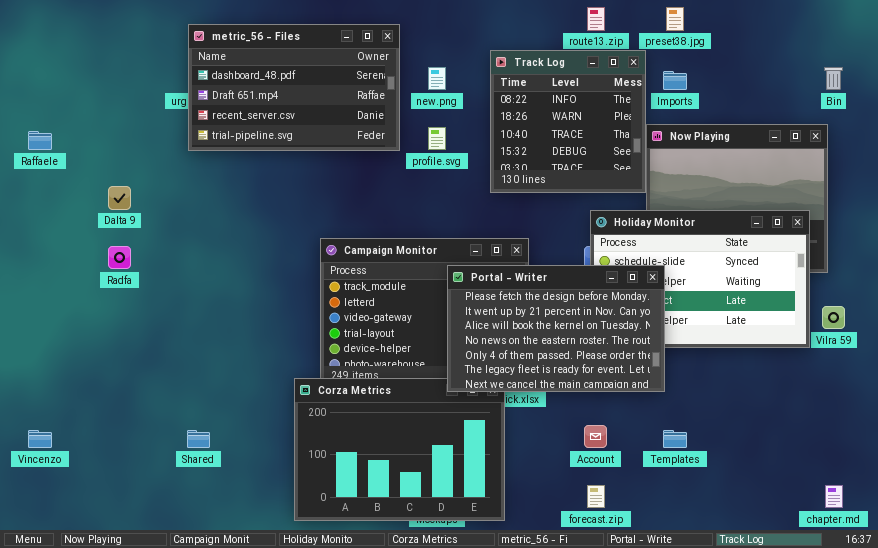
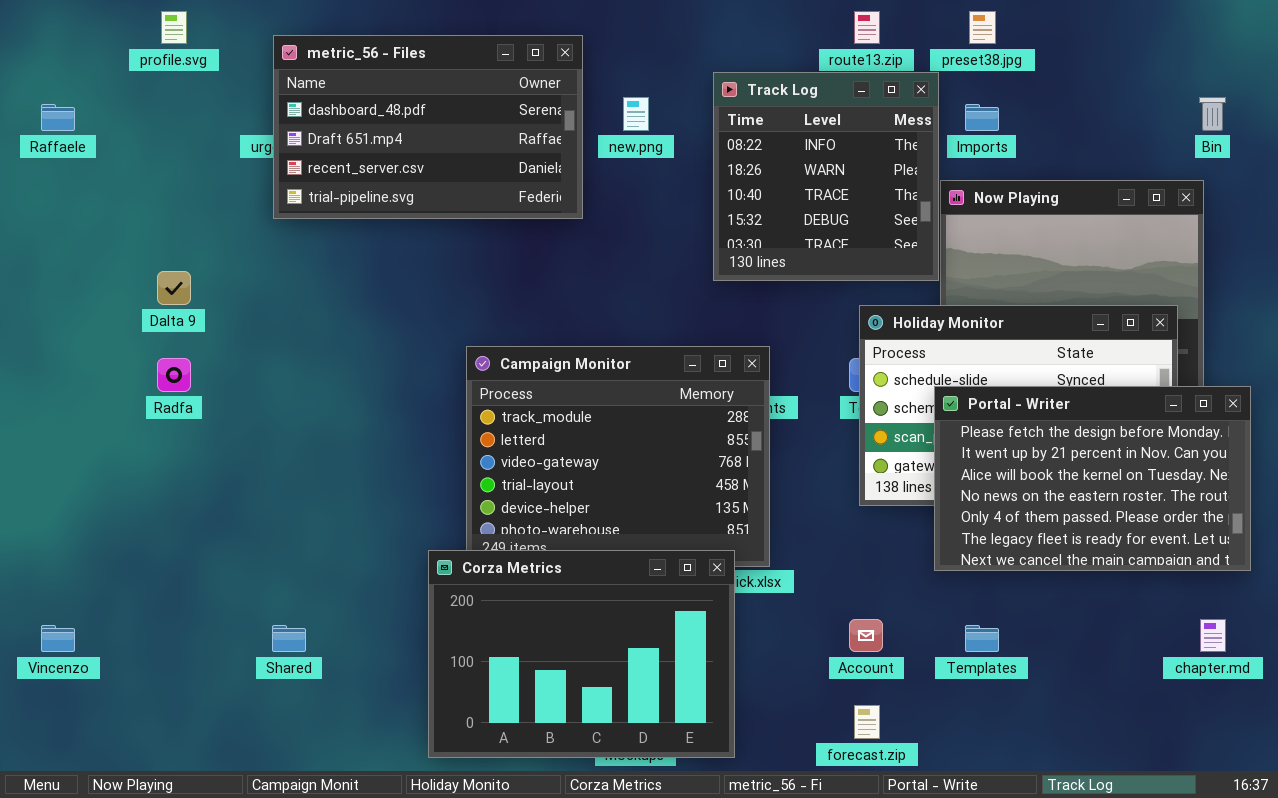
profile.svg: [428,127,446,150] -> [161,11,187,44], moved
Raffaele: [28,131,52,150] -> [41,104,75,131], moved
Portal - Writer: [447,265,665,392] -> [934,386,1251,571], moved
chapter.md: [825,485,843,508] -> [1200,619,1226,652], moved

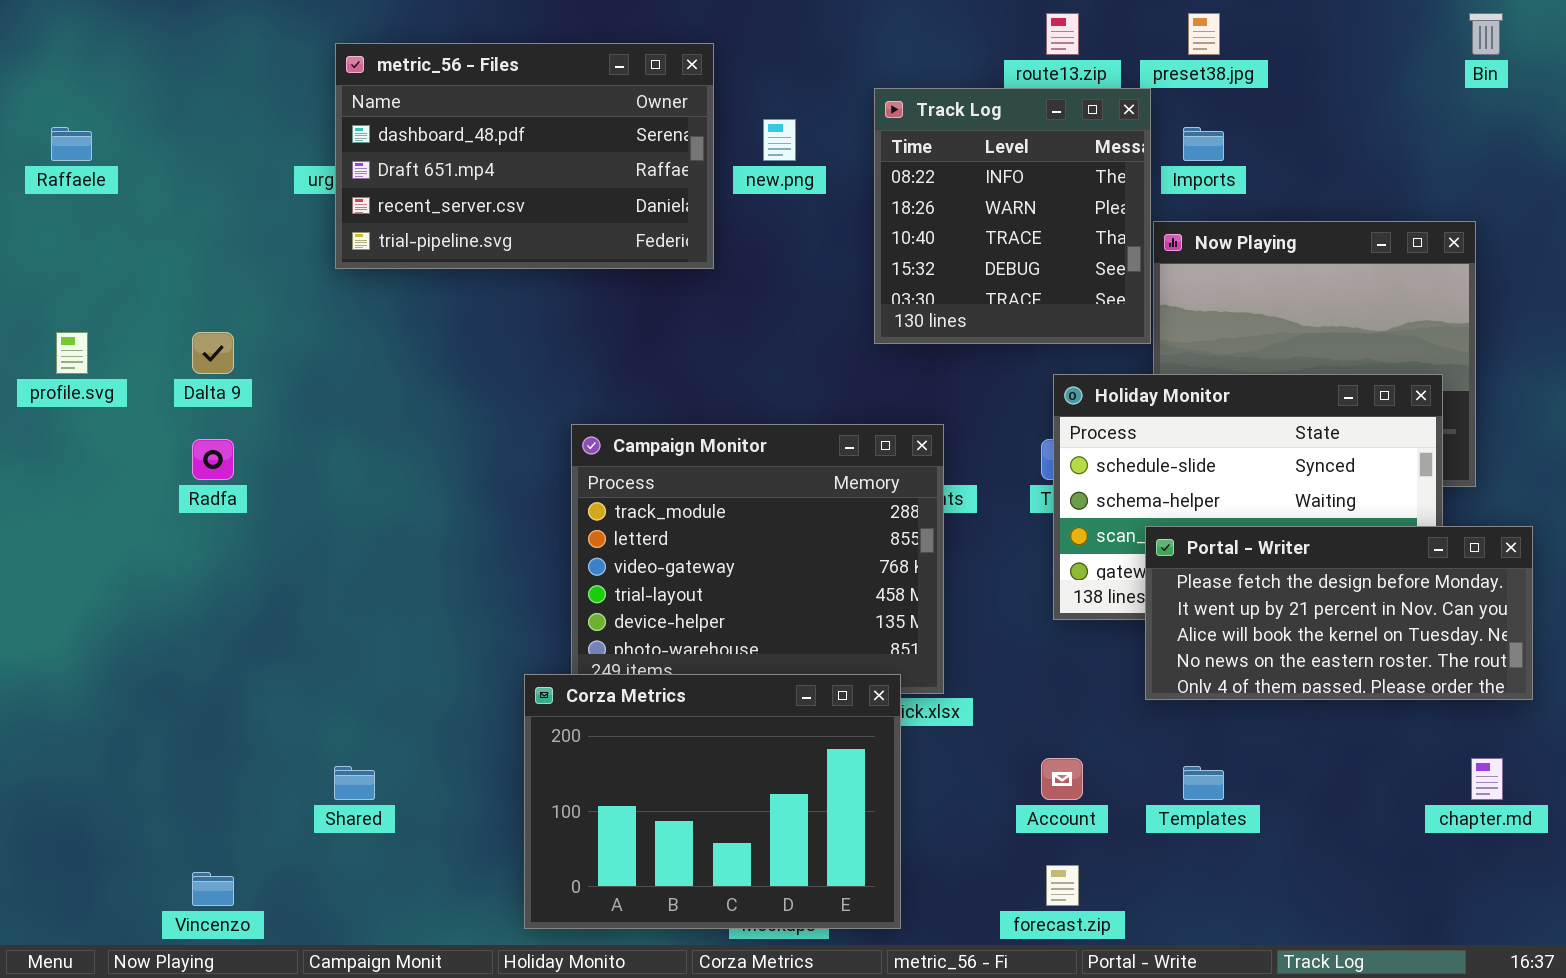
profile.svg: [161,11,187,44] -> [56,332,88,374], moved
Bin: [1199,97,1226,131] -> [1469,13,1503,55], moved
Portal - Writer: [934,386,1251,571] -> [1145,526,1533,700], resized
Vincenzo: [41,625,75,652] -> [192,872,234,906], moved

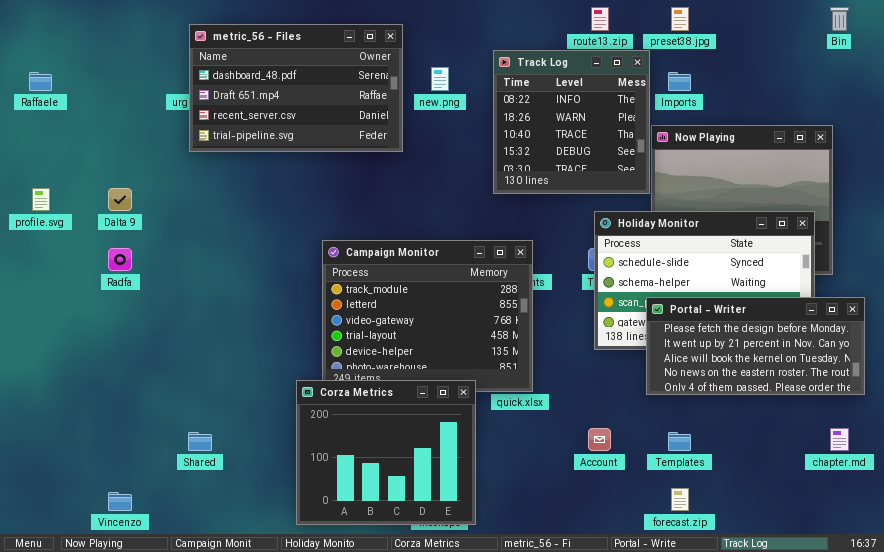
Corza Metrics: [524,674,901,929] -> [296,380,476,525], resized
forecast.zip: [1046,865,1079,906] -> [671,488,689,511], moved

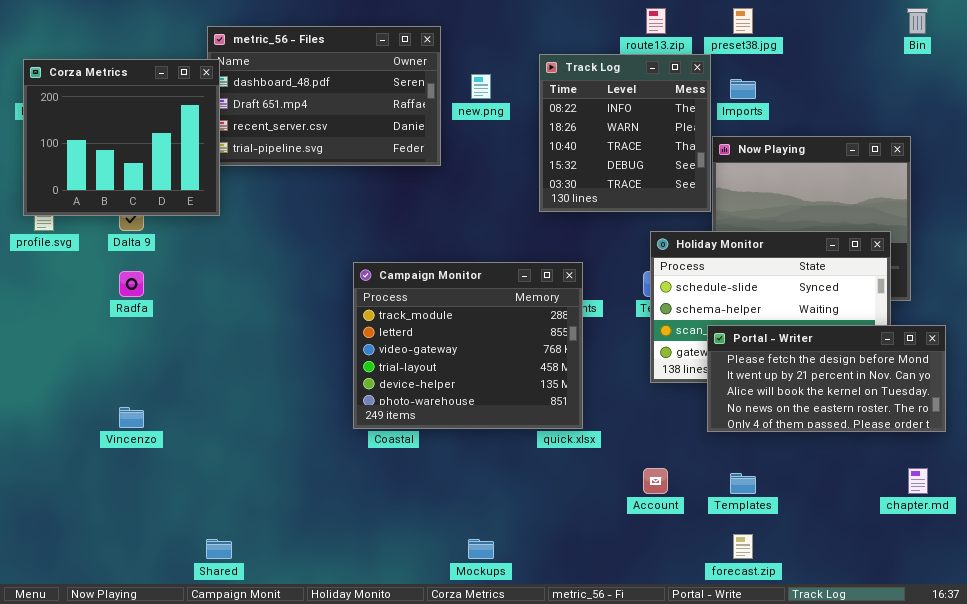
Corza Metrics: [296,380,476,525] -> [23,59,220,216], moved
Shared: [188,432,212,451] -> [206,539,232,559], moved
Vincenzo: [108,492,132,511] -> [119,407,144,428], moved

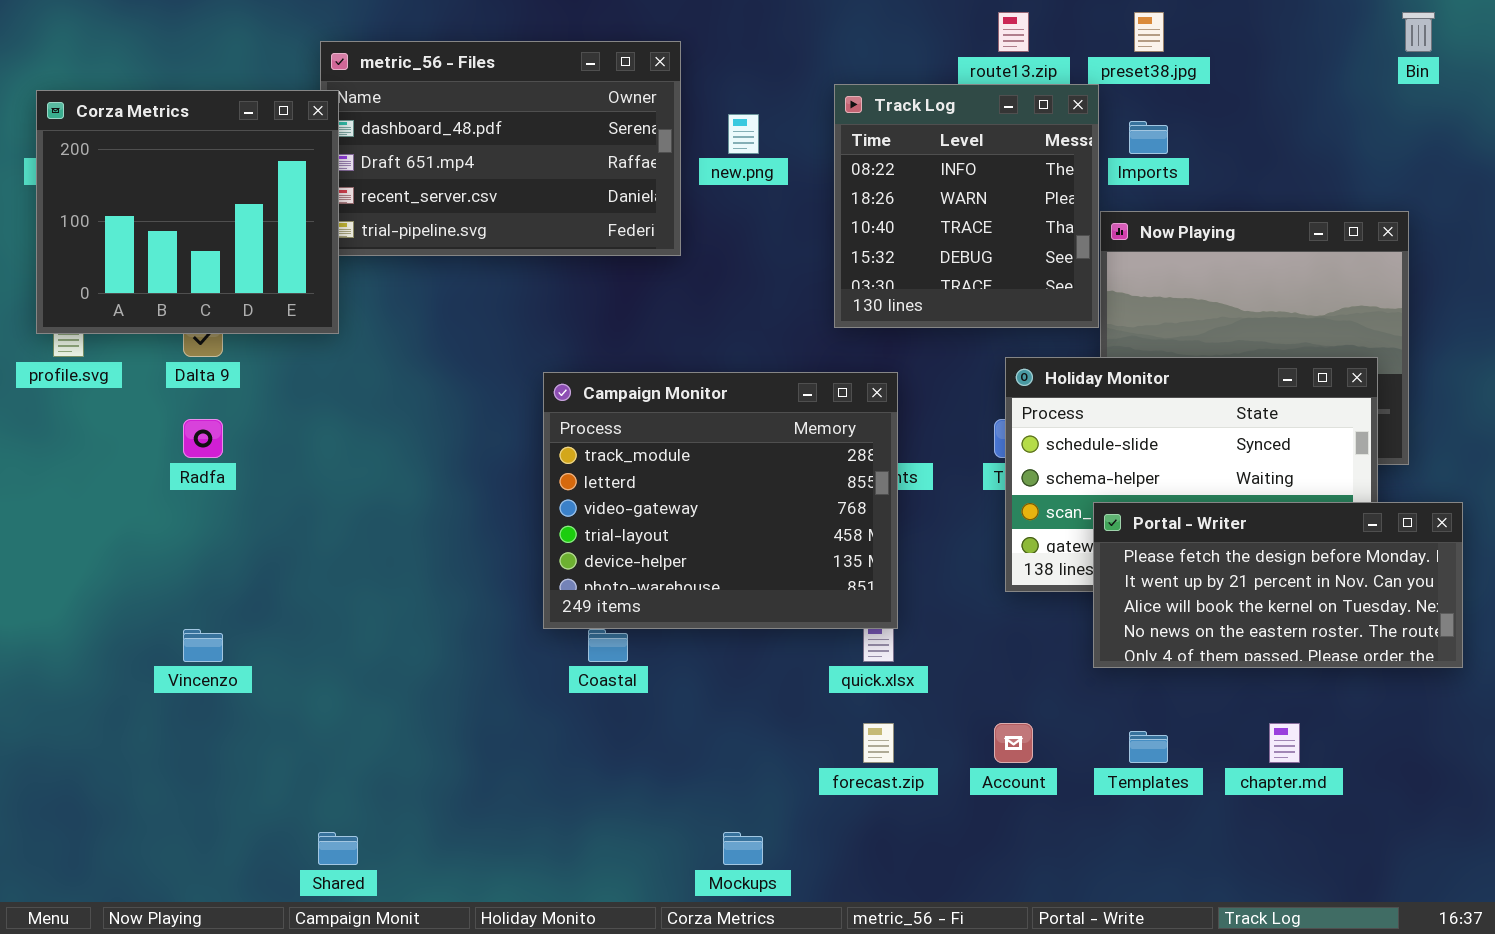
Campaign Monitor: [353,262,583,429] -> [543,372,898,629], moved
chapter.md: [908,468,928,494] -> [1269,723,1300,763], moved
forecast.zip: [733,534,753,559] -> [863,723,894,763], moved

